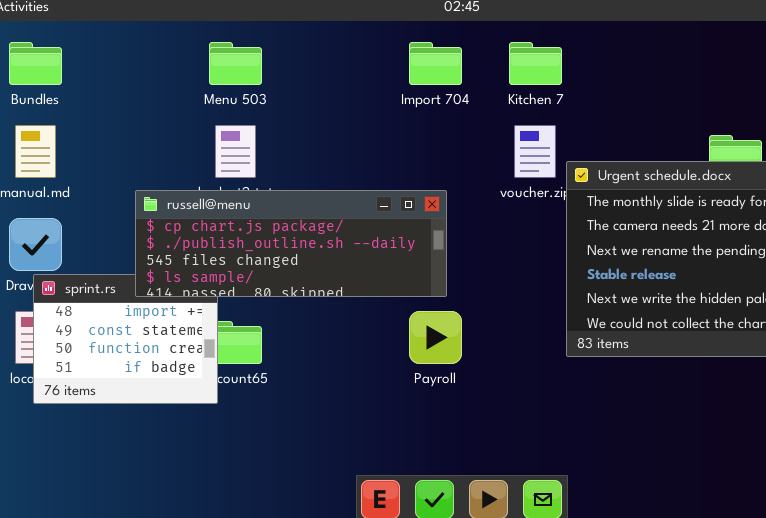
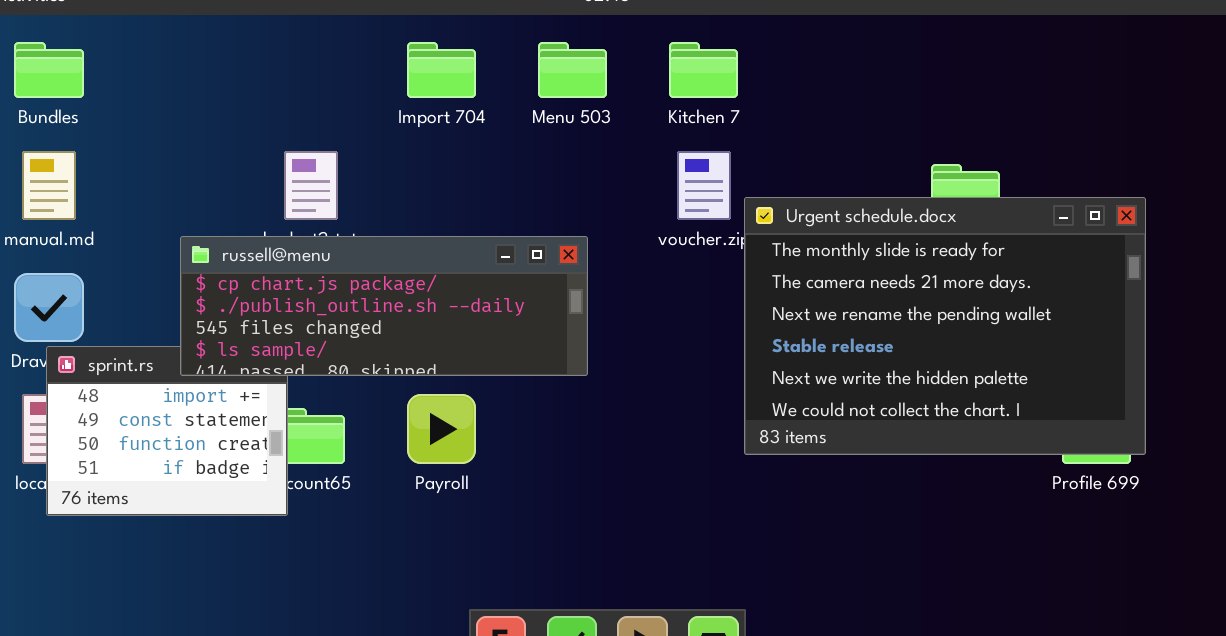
Menu 503: [209,42,262,85] -> [538,42,607,98], moved
Import 704: [409,42,462,85] -> [407,42,476,98], moved
Payroll: [409,311,462,364] -> [407,394,476,464], moved

